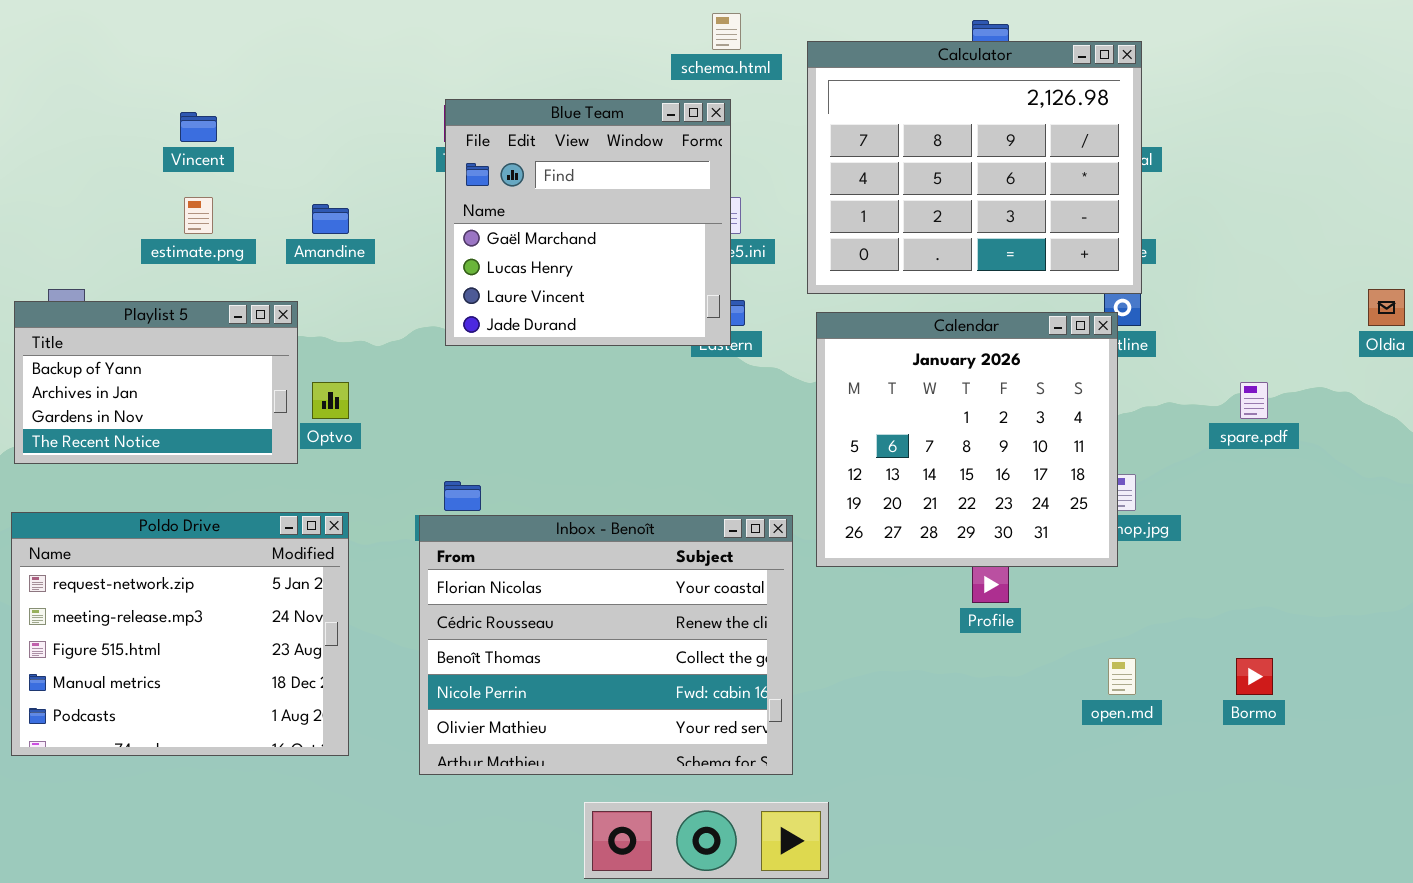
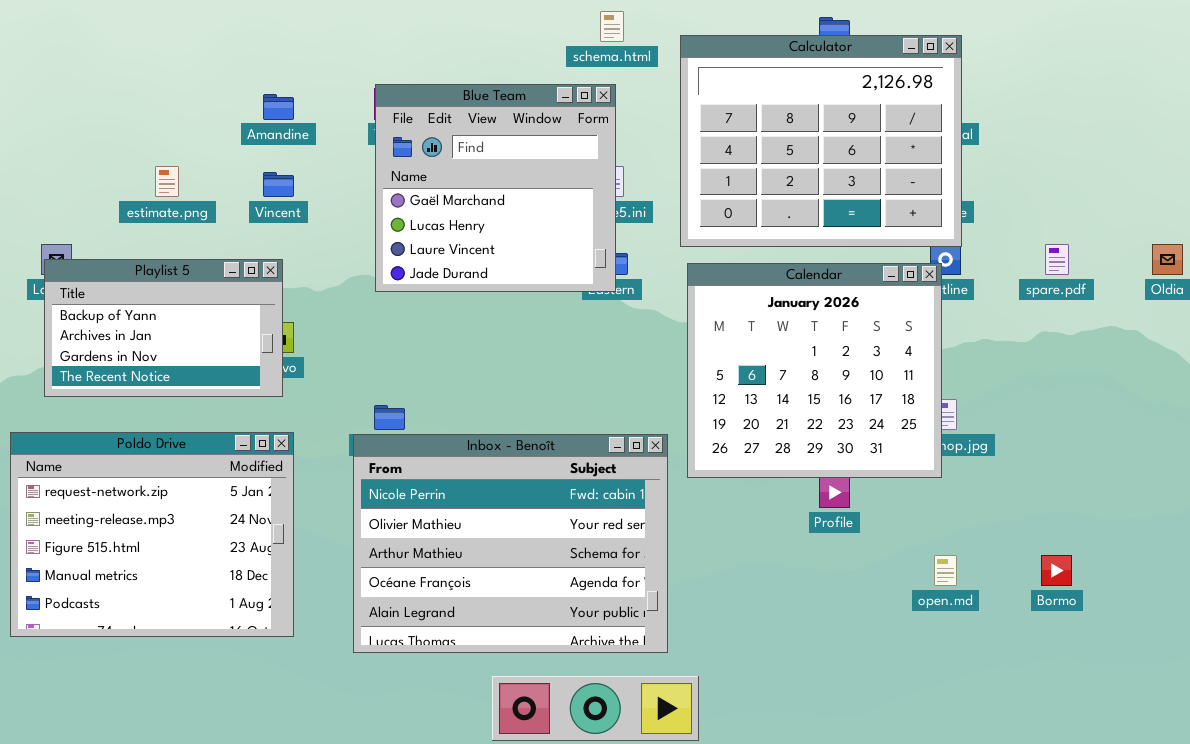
Vincent: [180,112,217,142] -> [263,172,294,197], moved
Amandine: [312,204,349,234] -> [263,94,294,120], moved
Playlist 5: [14,301,298,464] -> [44,259,283,397], moved
spare.pdf: [1240,382,1268,419] -> [1045,244,1069,275], moved
Inbox - Benoît: [419,515,793,775] -> [353,434,668,653], scrolled down 3 rows

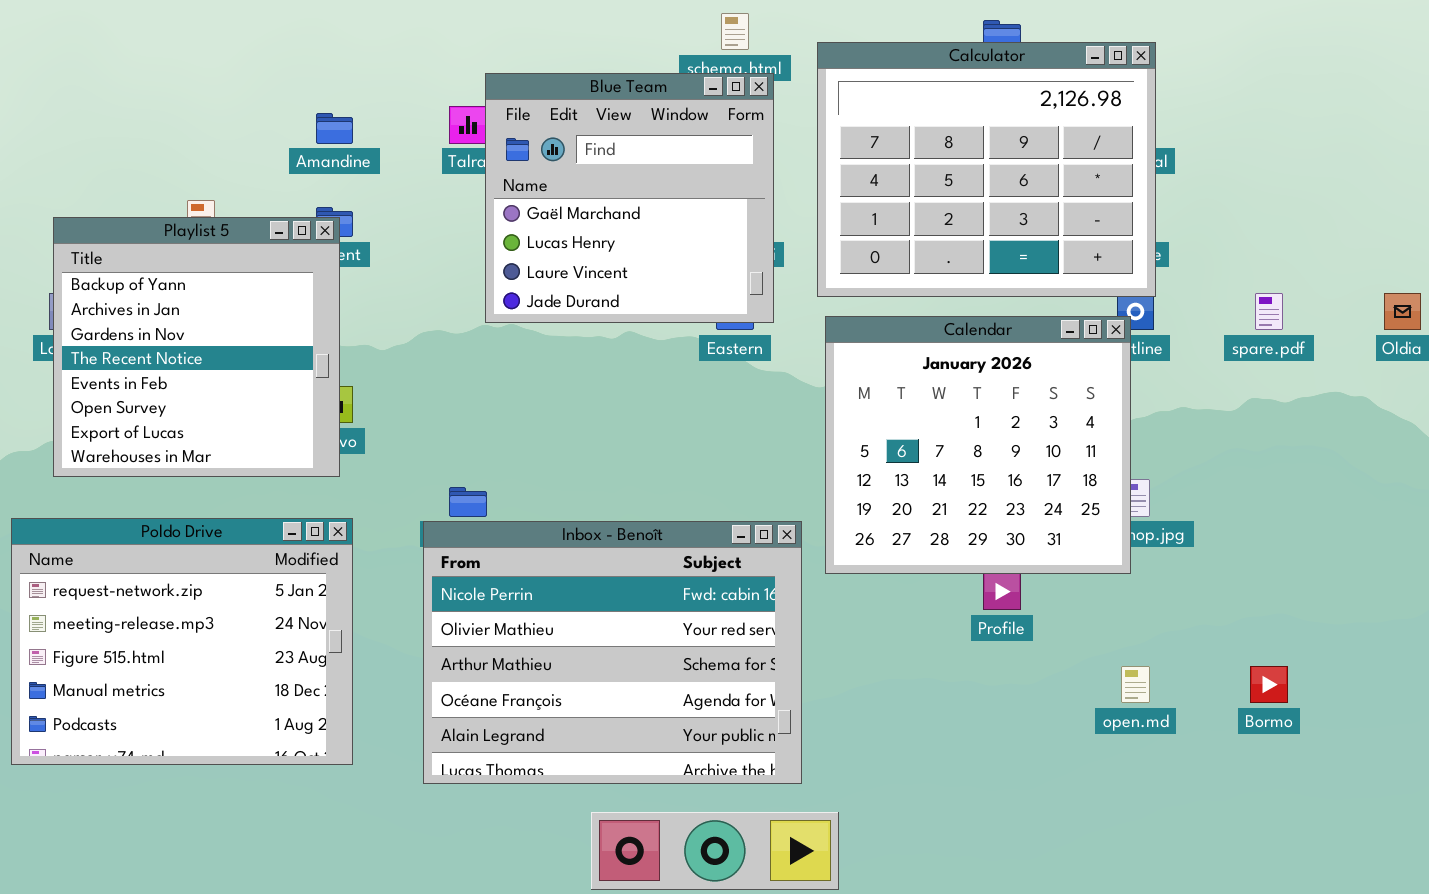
Blue Team: [375,84,616,292] -> [485,73,774,323], moved
Playlist 5: [44,259,283,397] -> [53,217,340,477], resized

